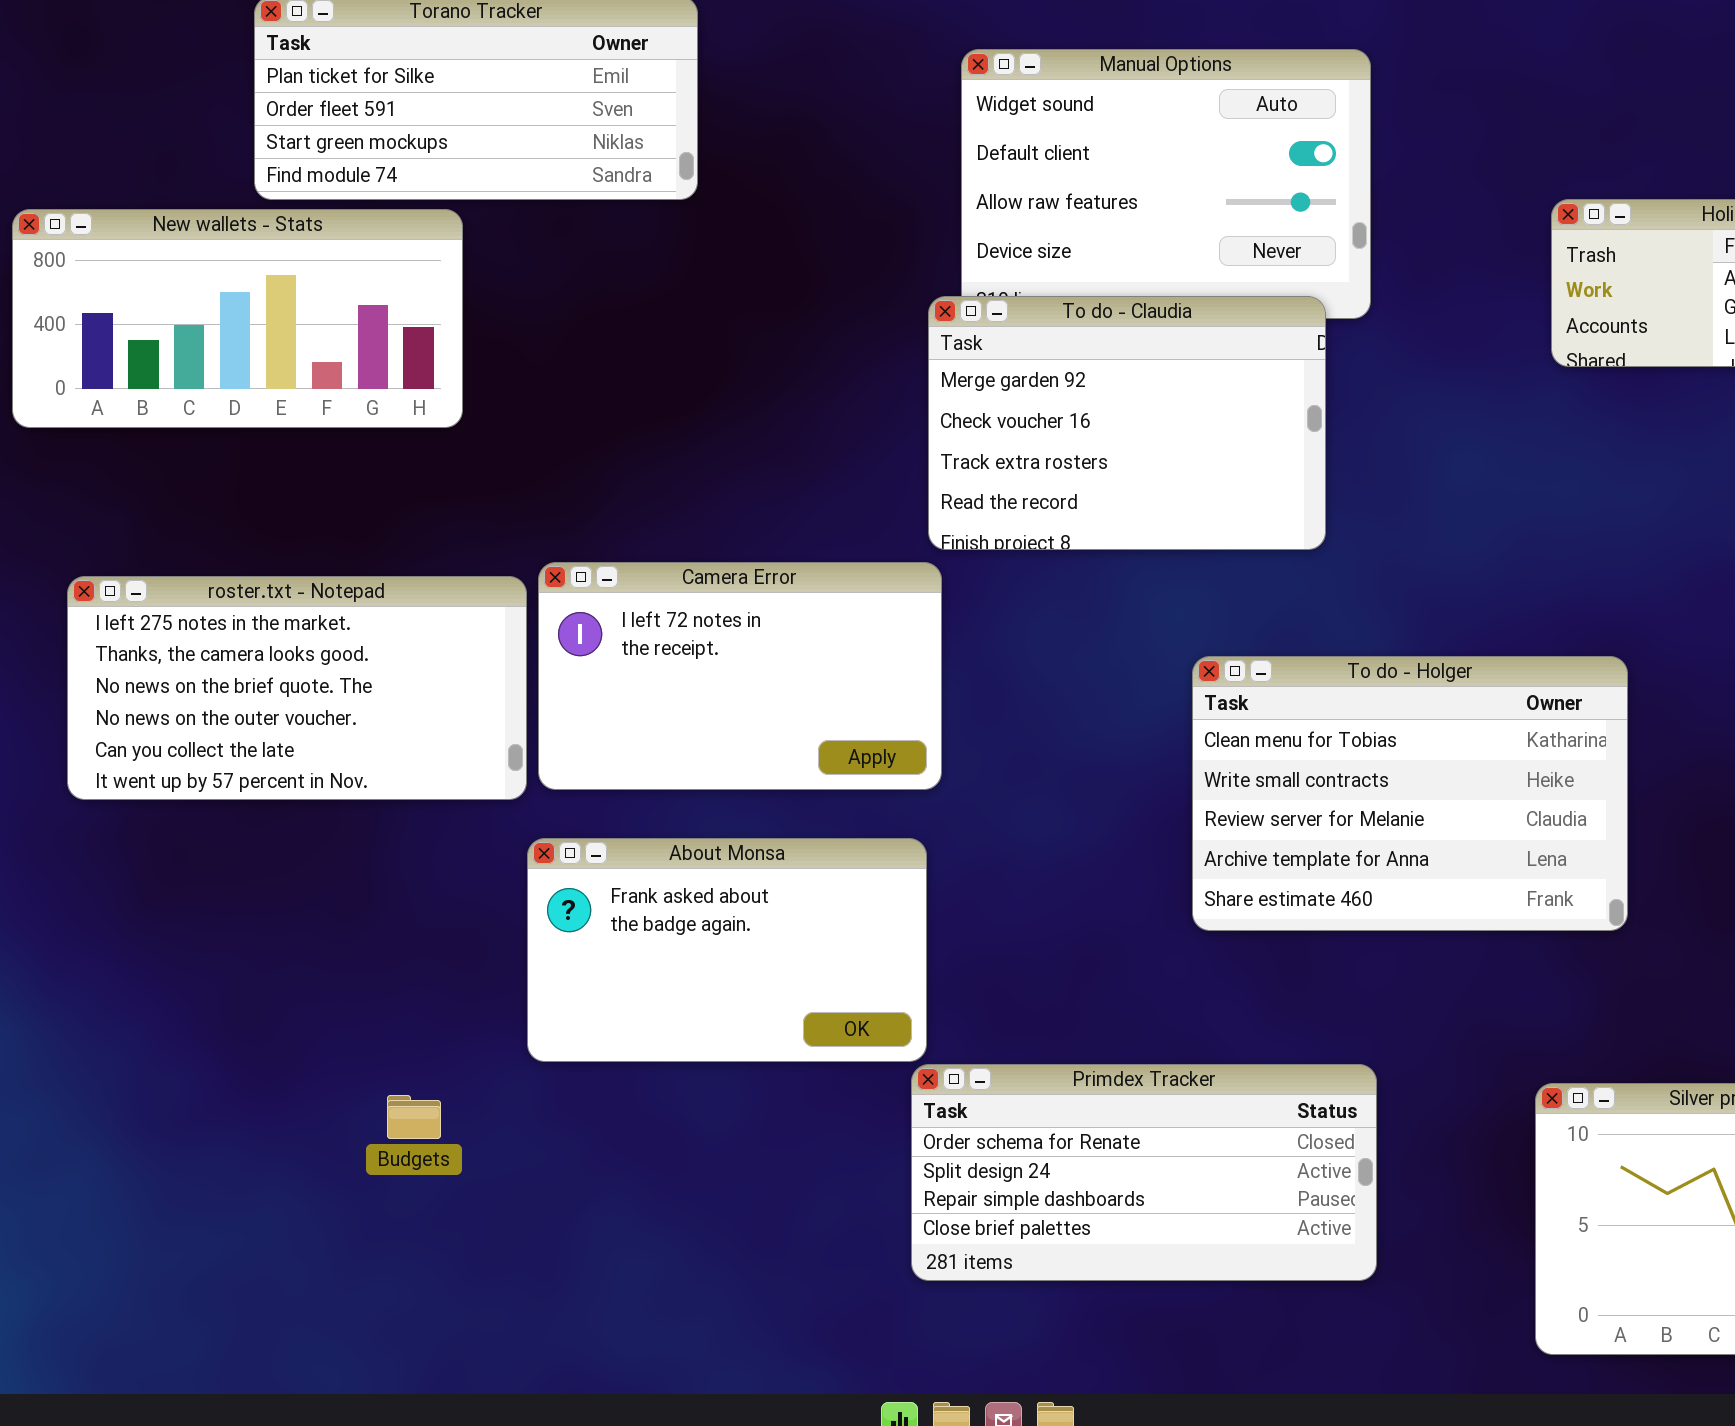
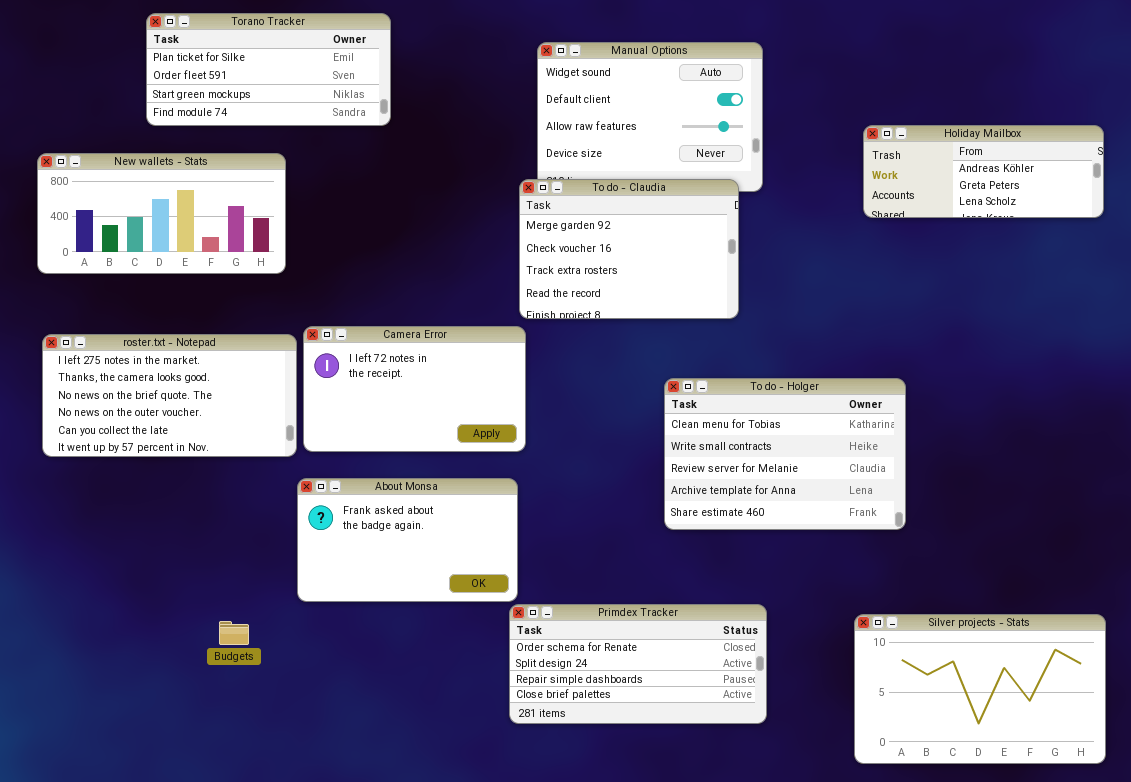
New wallets - Stats: [12,209,463,428] -> [37,153,286,274], moved

